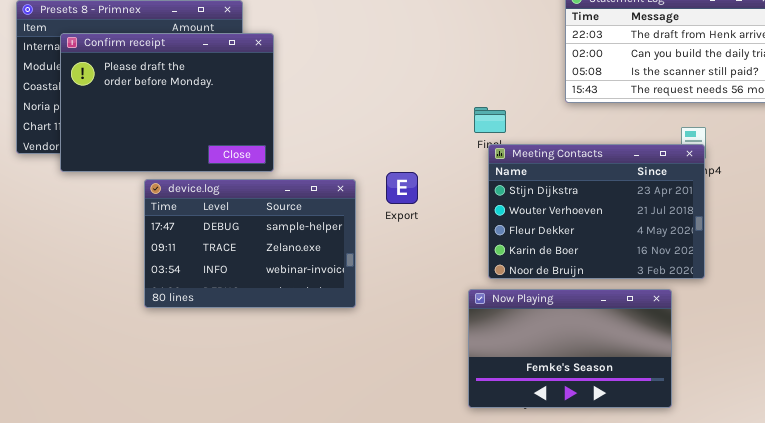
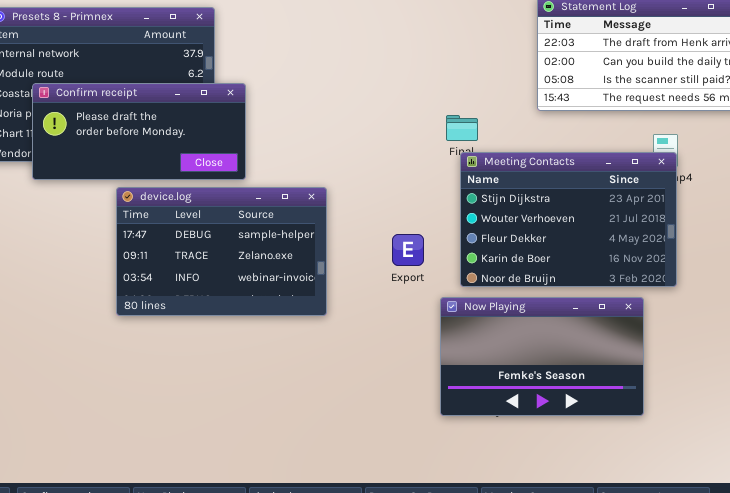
Confirm receipt: [60,33,274,172] -> [32,83,246,180], resized
Export: [386,172,418,204] -> [392,234,424,266], moved

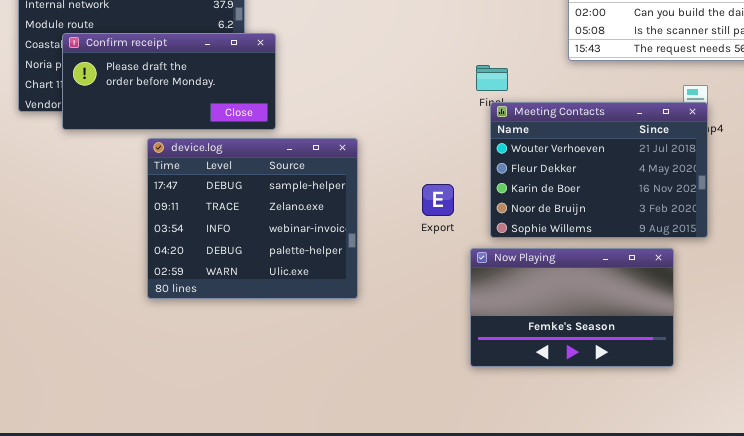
Meeting Contacts: [460,152,677,287] -> [490,102,708,238], scrolled down 1 row
device.log: [116,187,327,316] -> [147,138,358,299], resized

